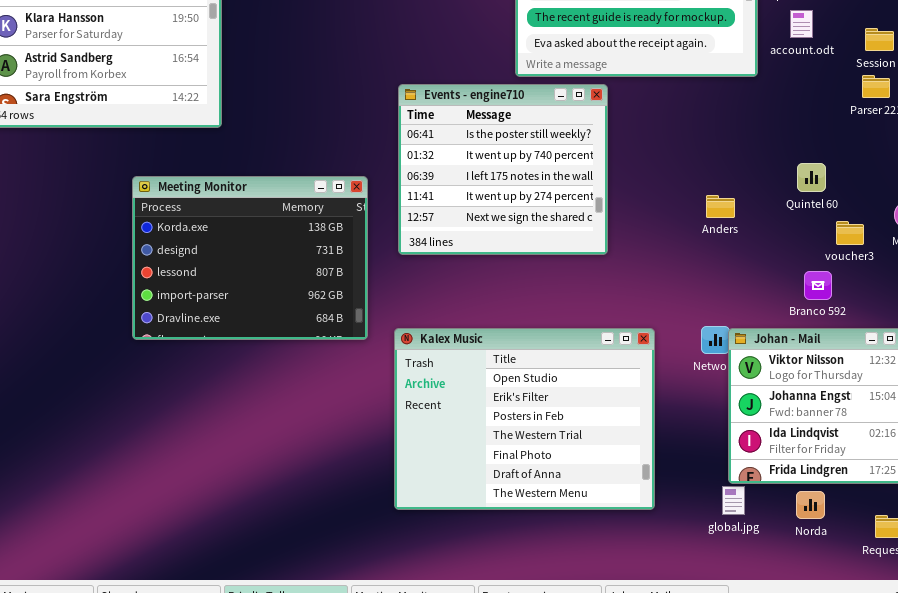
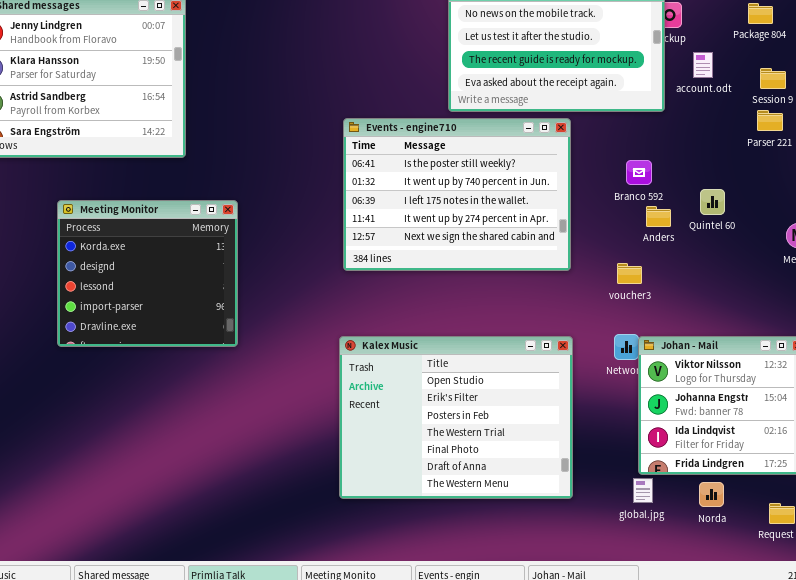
Events - engine710: [398,84,608,255] -> [343,118,571,271], resized
Meeting Monitor: [132,176,368,340] -> [57,200,238,347], moved, resized
Anders: [706,195,735,218] -> [646,206,671,227], moved
voucher3: [836,221,864,245] -> [617,263,642,284], moved
Branco 592: [804,271,832,300] -> [626,160,652,185], moved

